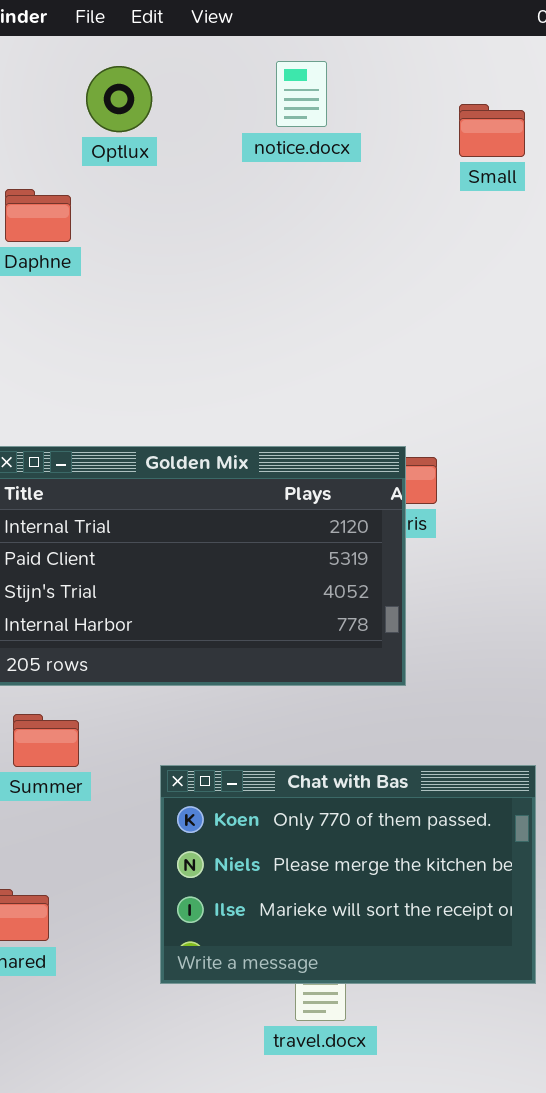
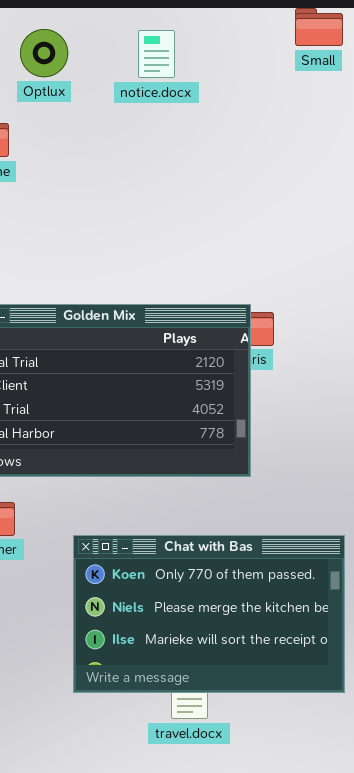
notice.docx: [276,61,327,127] -> [138,30,175,78], moved
Small: [459,104,525,157] -> [295,8,343,46], moved

